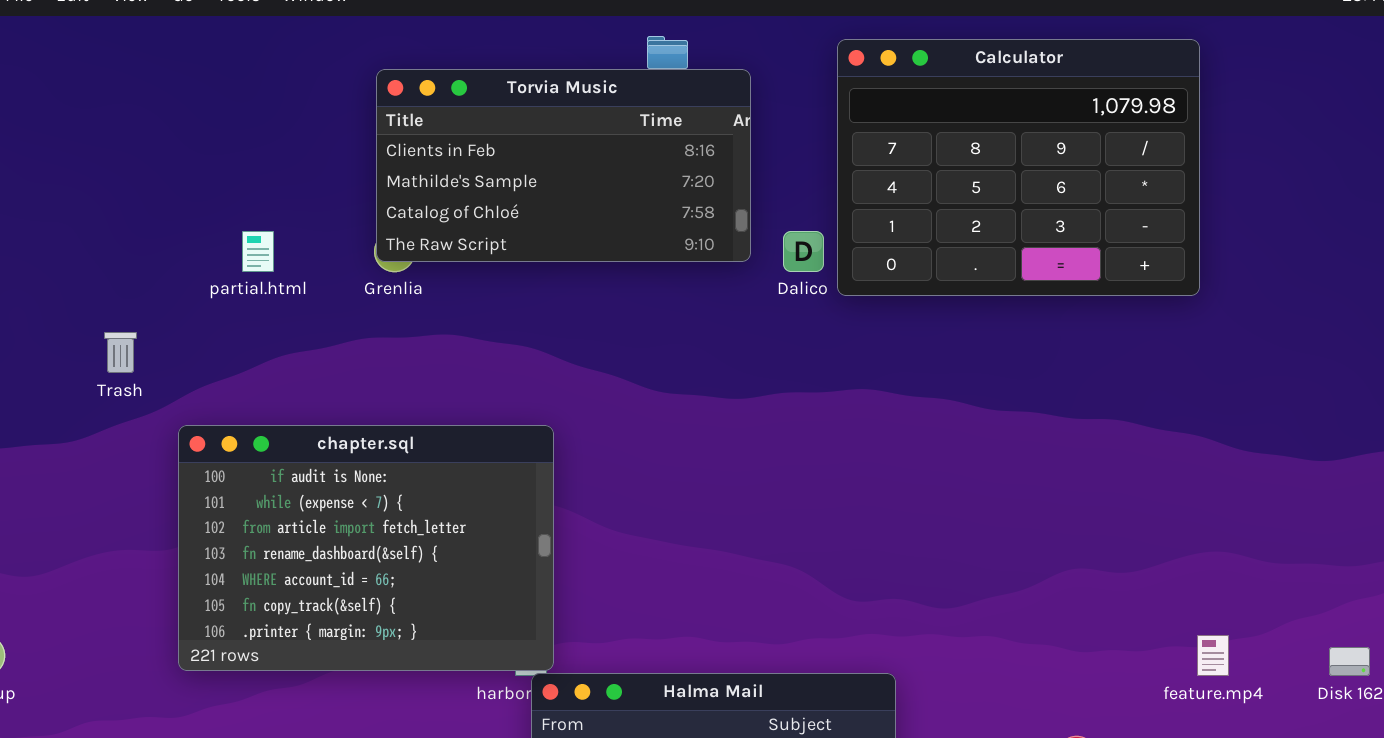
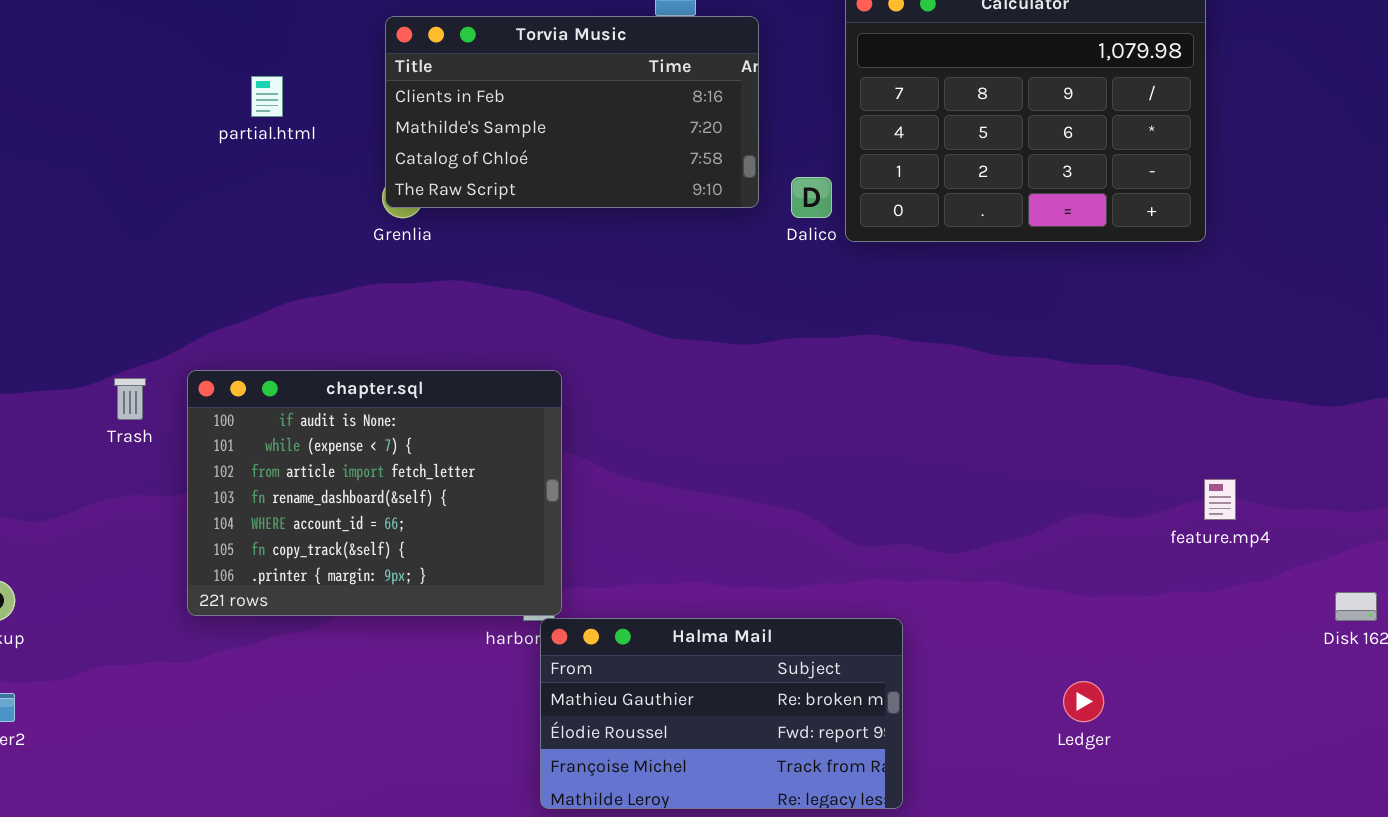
partial.html: [242,231,274,272] -> [251,76,283,117], moved
Trash: [104,332,137,373] -> [114,378,146,420], moved
feature.mp4: [1197,635,1229,676] -> [1204,479,1236,520], moved

